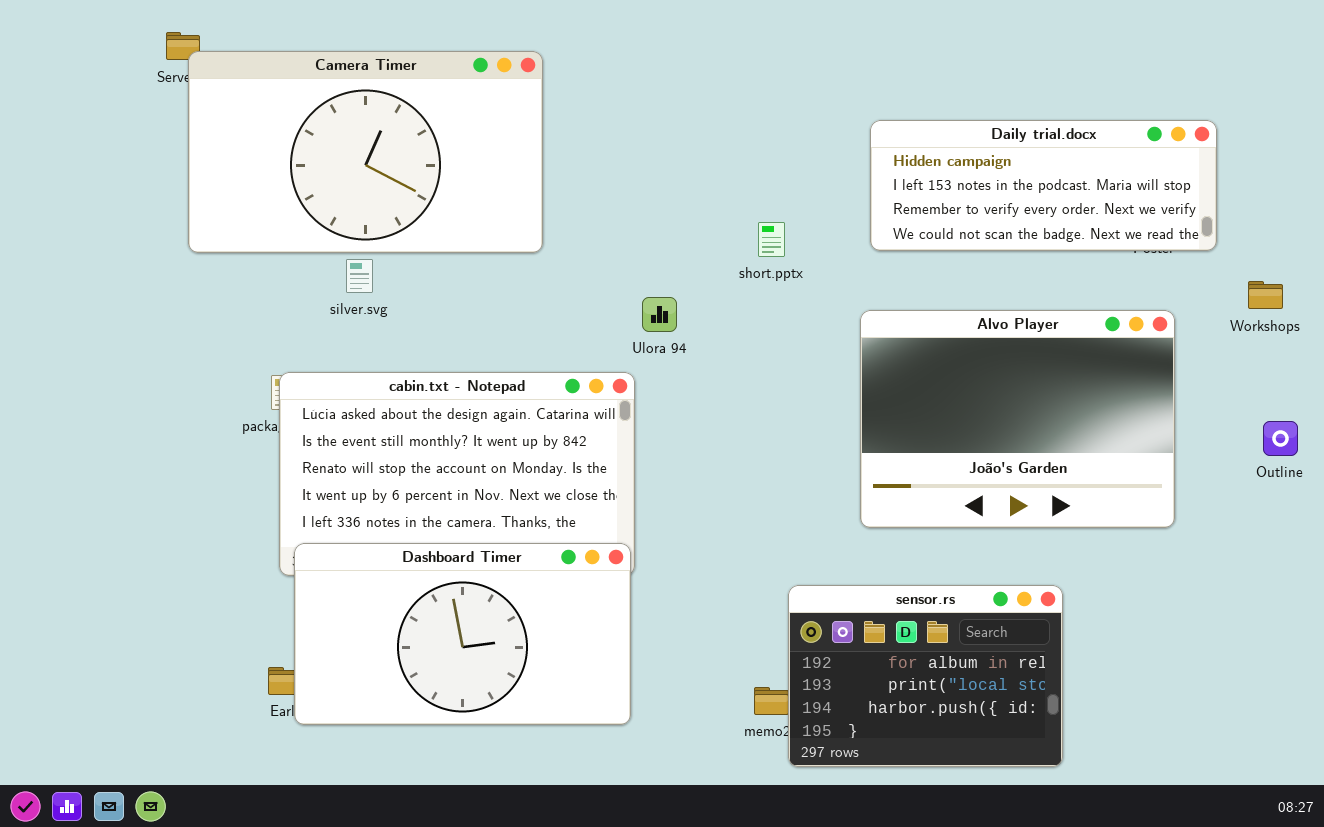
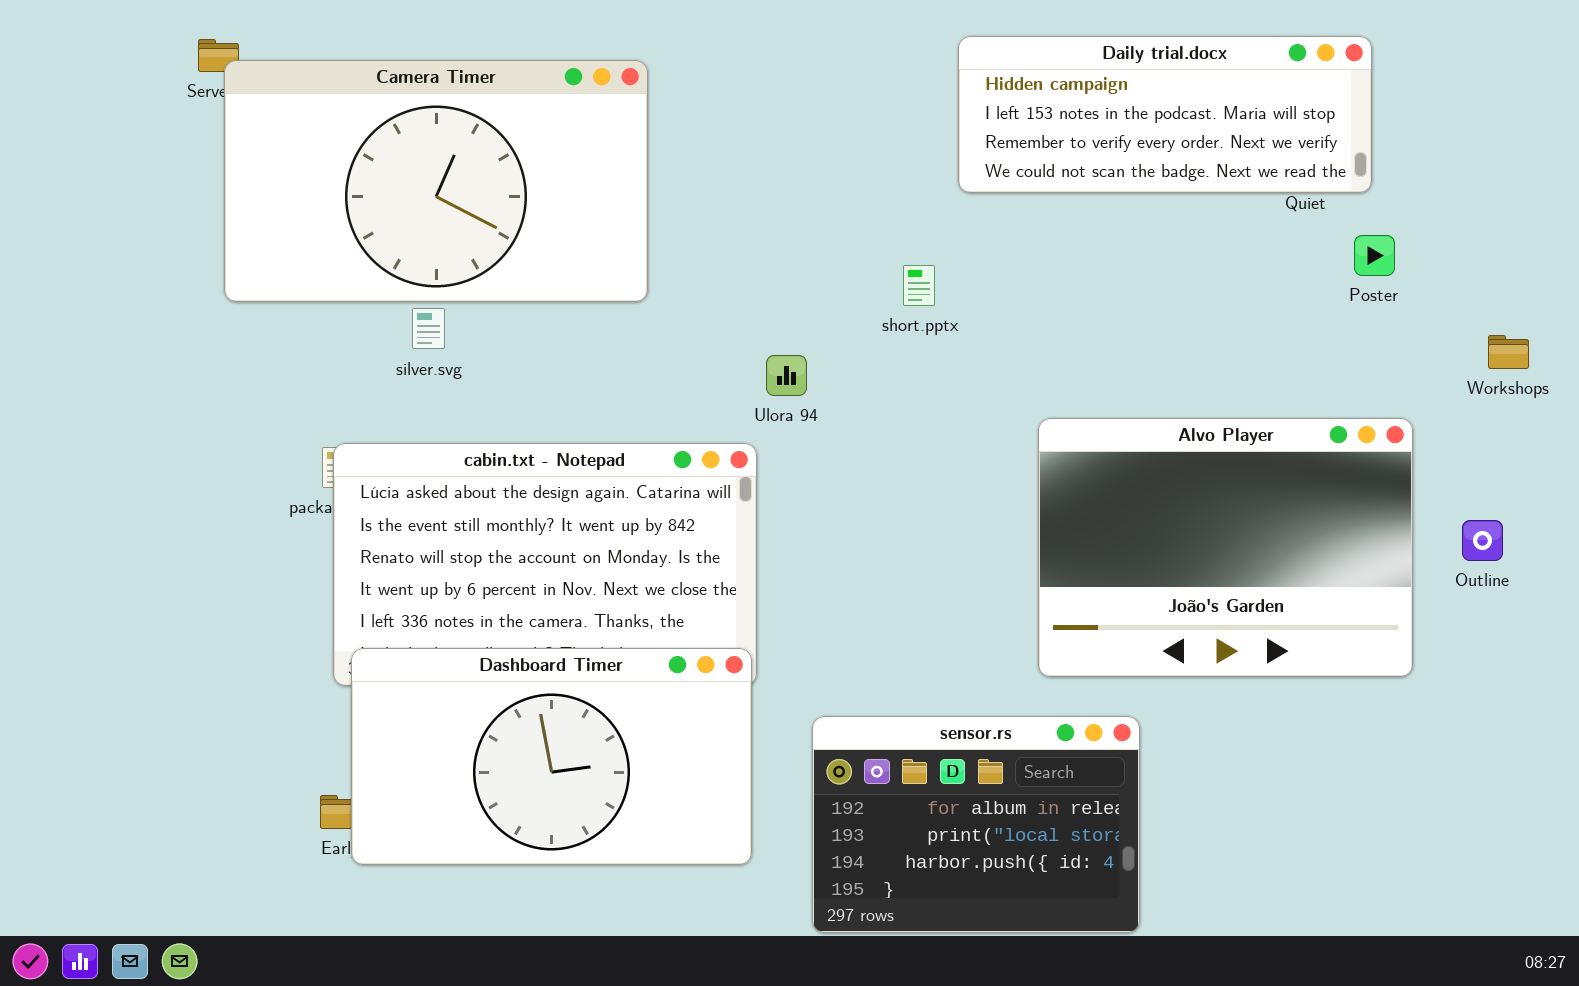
Daily trial.docx: [870,120,1217,251] -> [958,36,1372,193], moved
Alvo Player: [860,310,1175,528] -> [1038,418,1413,677], moved
Outline: [1263,421,1298,456] -> [1462,520,1503,561], moved
sensor.rs: [788,585,1063,767] -> [812,716,1140,933], moved

